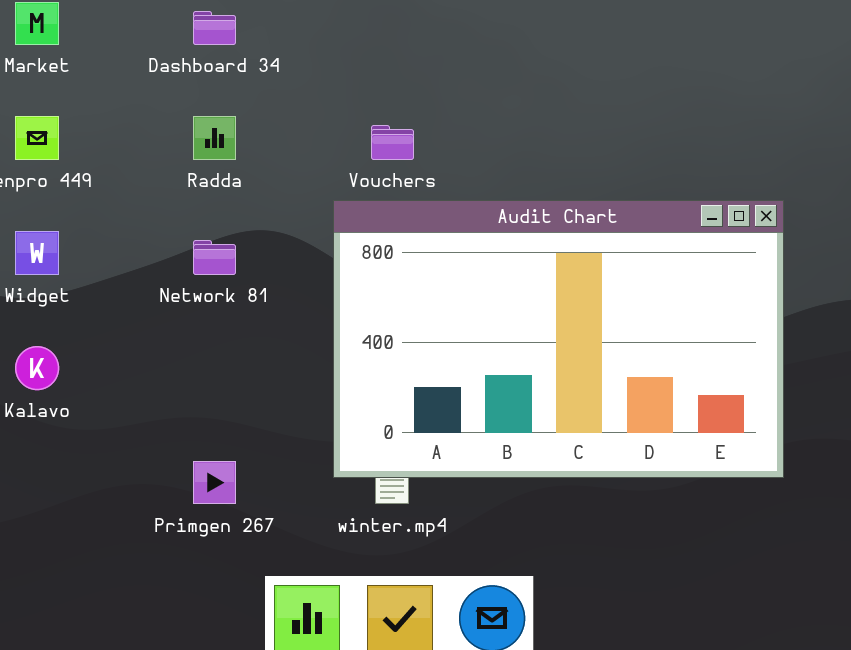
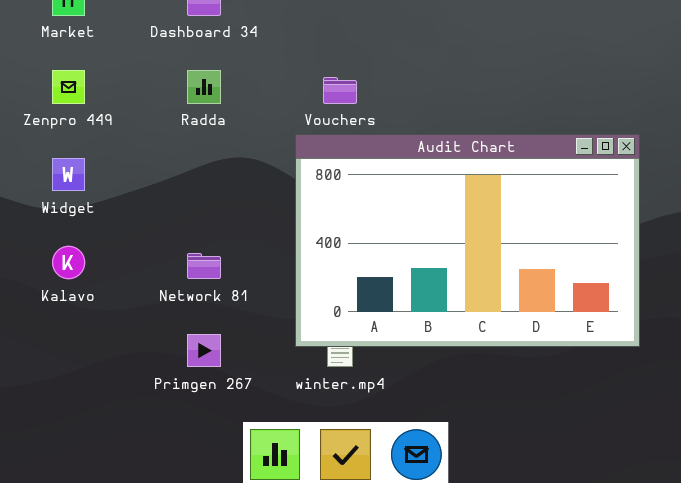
Network 81: [193,240,236,275] -> [187,253,221,279], moved

